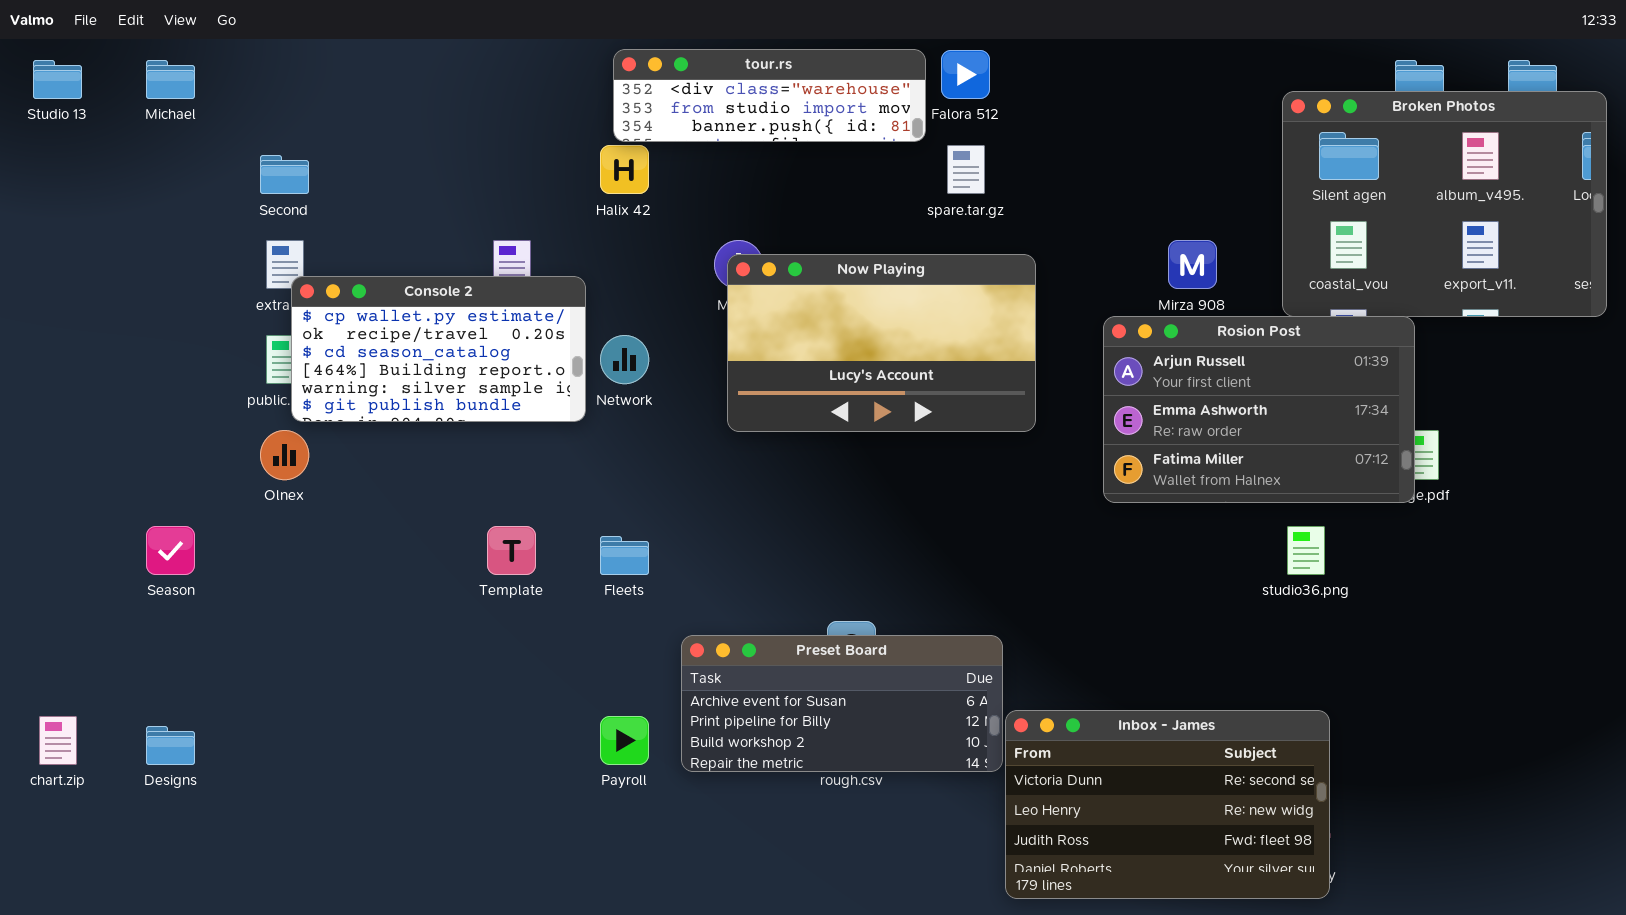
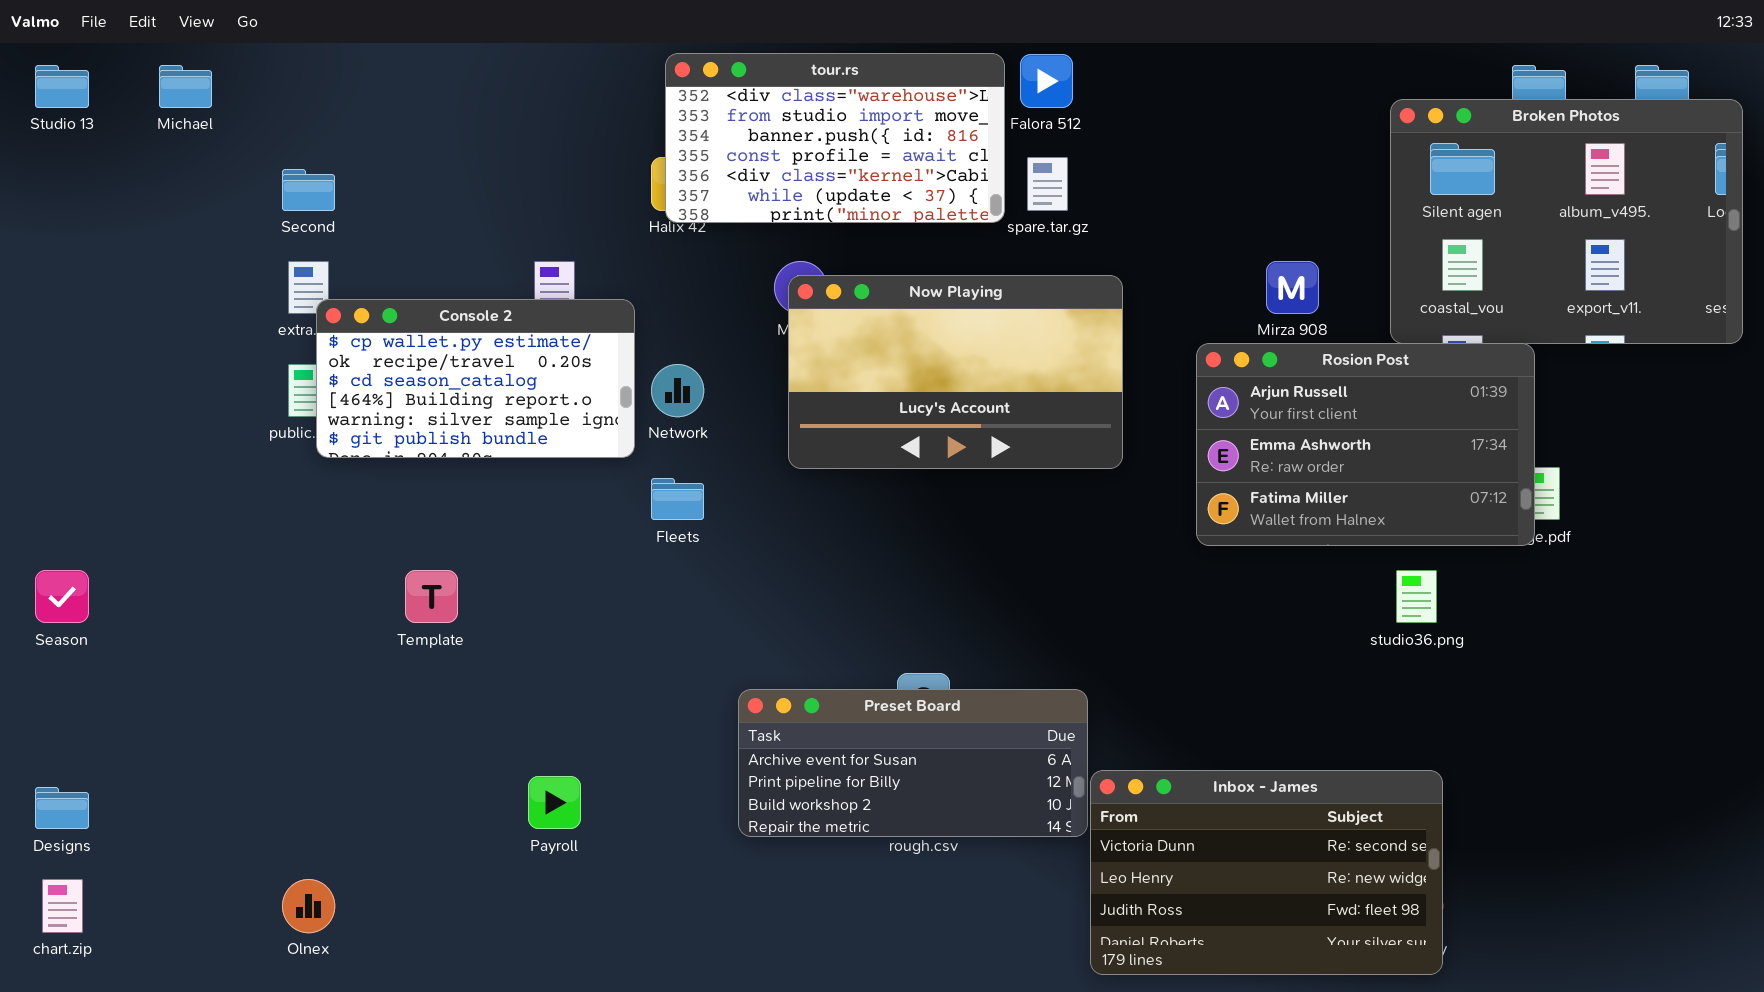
tour.rs: [613,49,926,142] -> [665,53,1005,223], resized
Olnex: [260,430,309,480] -> [282,879,335,933], moved
Season: [146,526,195,575] -> [35,570,89,623], moved
Template: [487,526,536,575] -> [405,570,458,623], moved
Fleets: [600,536,649,575] -> [651,478,704,520], moved
chart.zip: [39,716,77,765] -> [42,879,83,933], moved
Payroll: [600,716,649,765] -> [528,776,581,829], moved
Designs: [146,726,195,765] -> [35,787,89,829], moved

